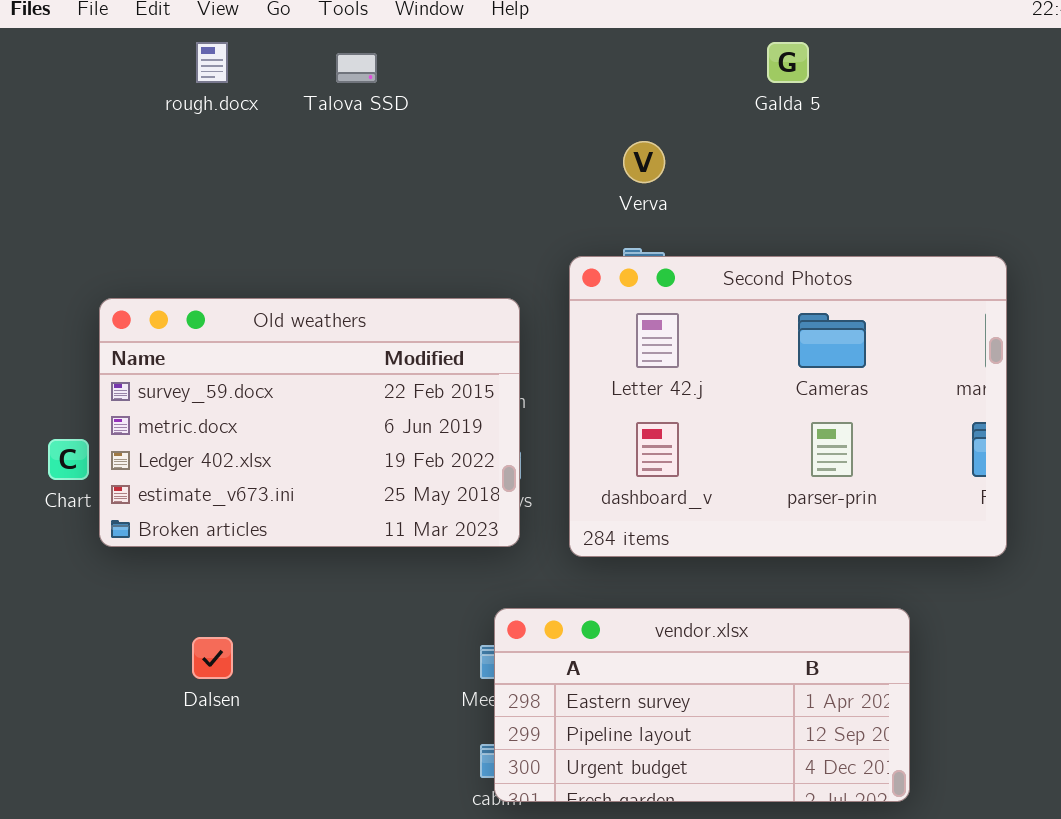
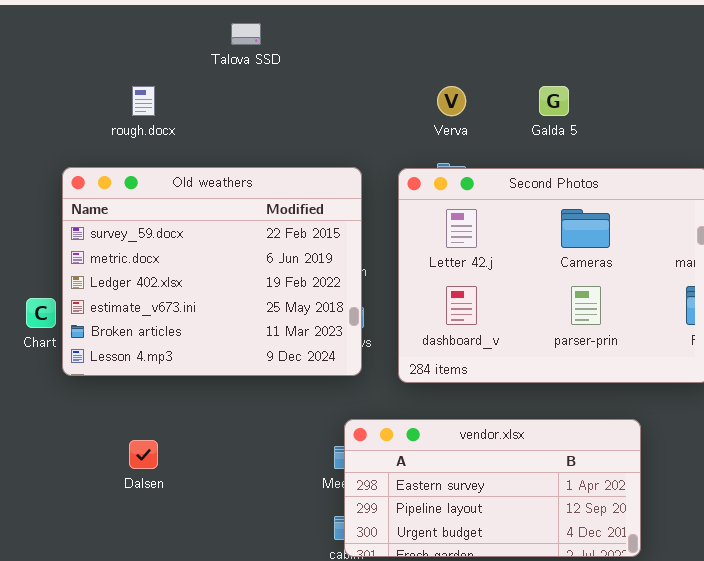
rough.docx: [196,42,228,83] -> [132,86,155,116], moved
Galda 5: [767,42,809,83] -> [539,86,569,116], moved
Old weathers: [99,298,520,547] -> [62,167,362,376], resized

